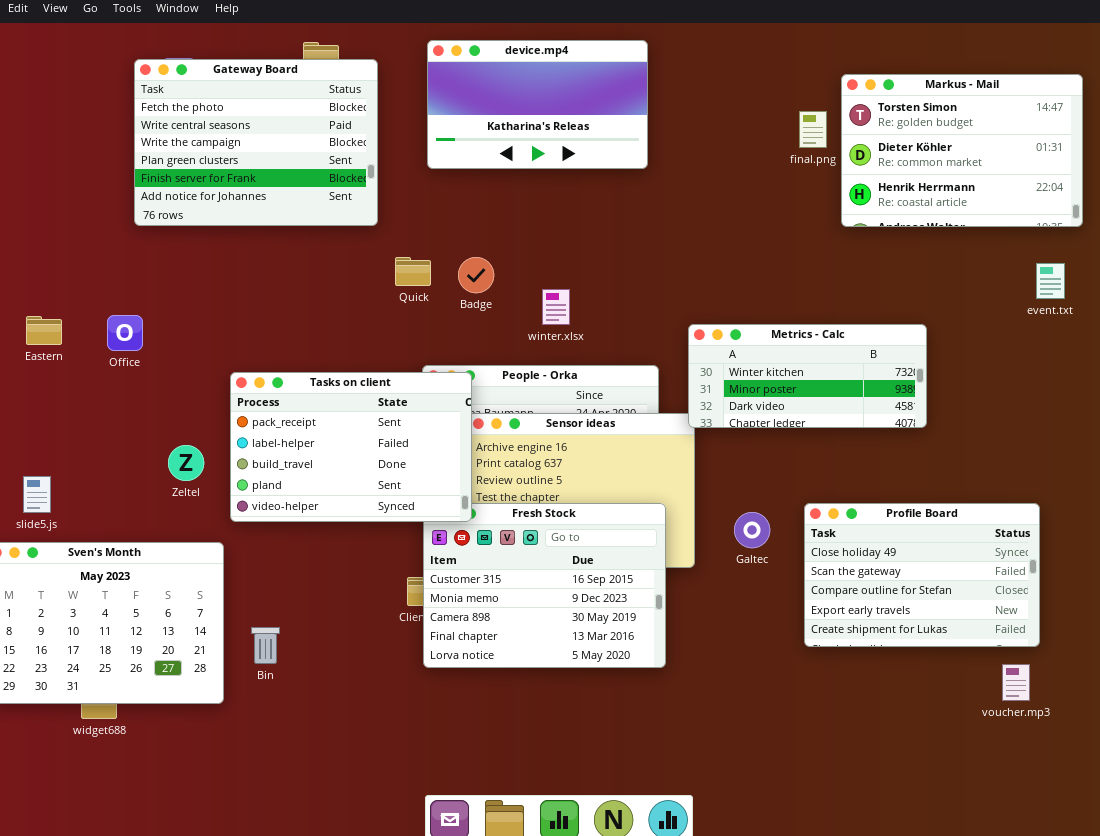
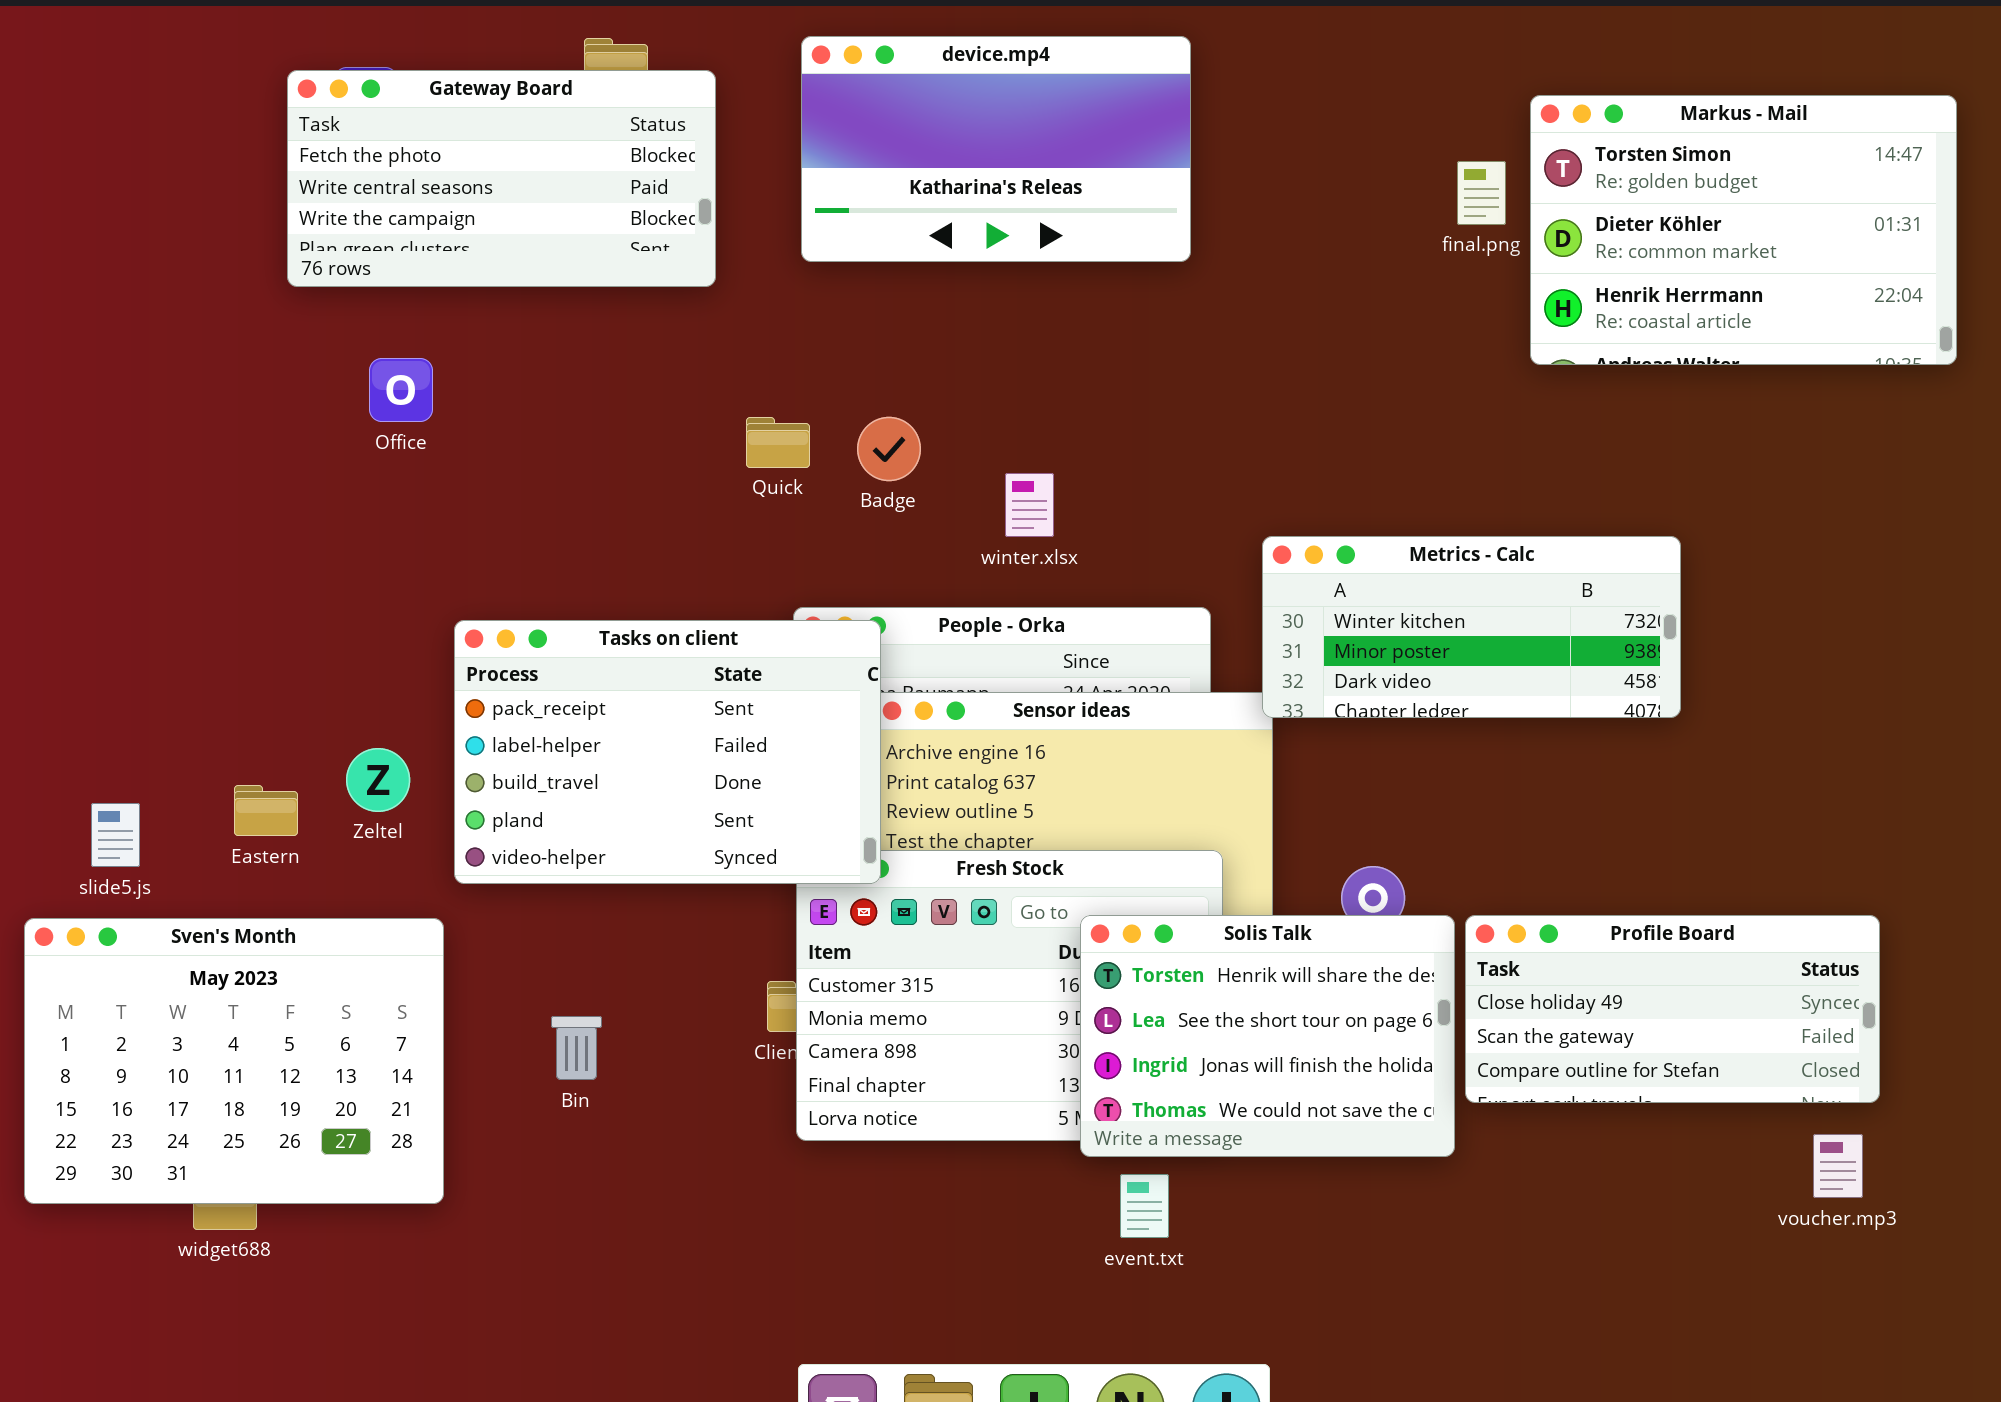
Gateway Board: [134,59,378,226] -> [287,70,716,287], resized
event.txt: [1036,263,1065,299] -> [1120,1174,1169,1238], moved
Office: [107,315,143,351] -> [369,358,433,422], moved
Eastern: [26,316,62,345] -> [234,785,298,836], moved
Profile Board: [804,503,1040,647] -> [1465,915,1880,1103], resized
Solis Talk: none -> [1080,915,1455,1157], opened
Bin: [251,627,280,664] -> [551,1016,602,1080], moved

